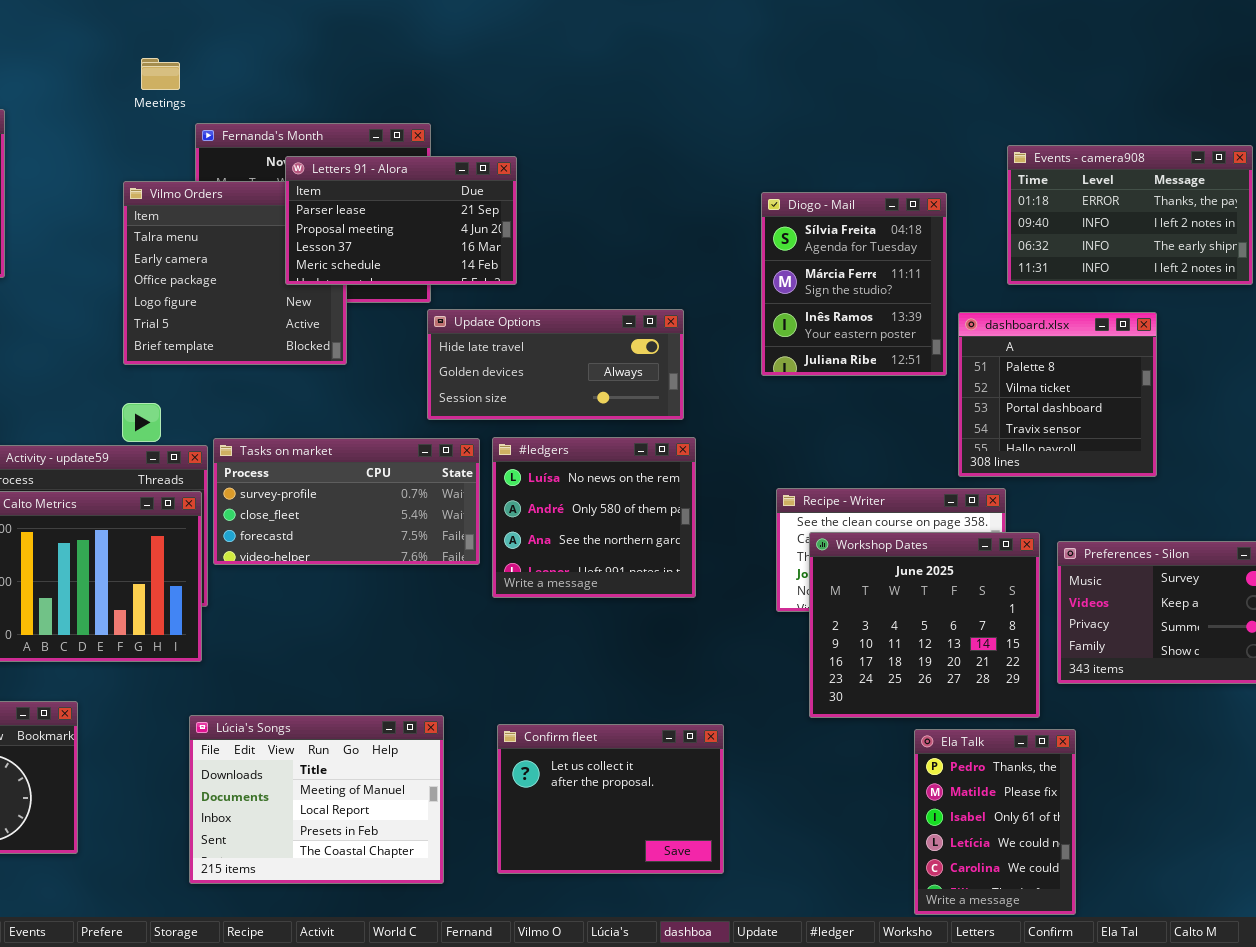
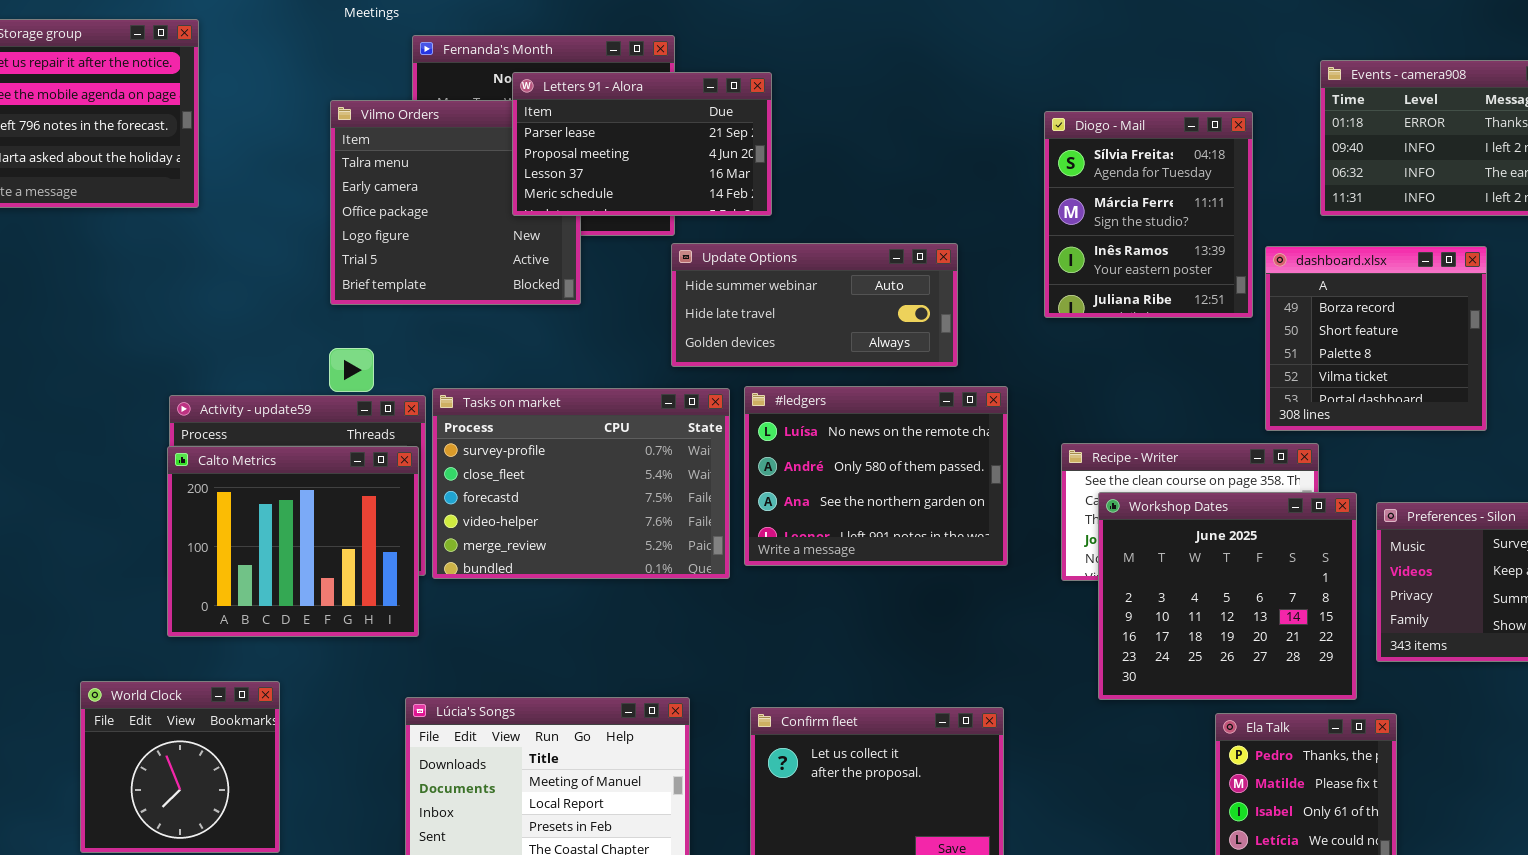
Update Options: [427,309,684,420] -> [671,243,958,367], scrolled up 1 row
dashboard.xlsx: [958,312,1157,477] -> [1265,246,1487,431], scrolled up 2 rows
#ledgers: [492,437,696,598] -> [744,386,1008,566], resized
Tasks on market: [213,438,480,565] -> [432,388,730,579], resized

